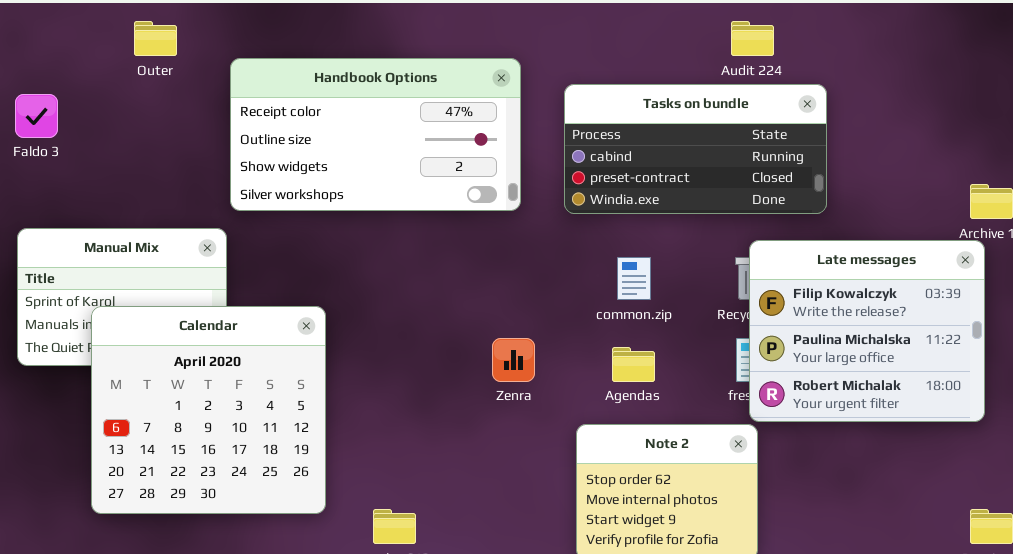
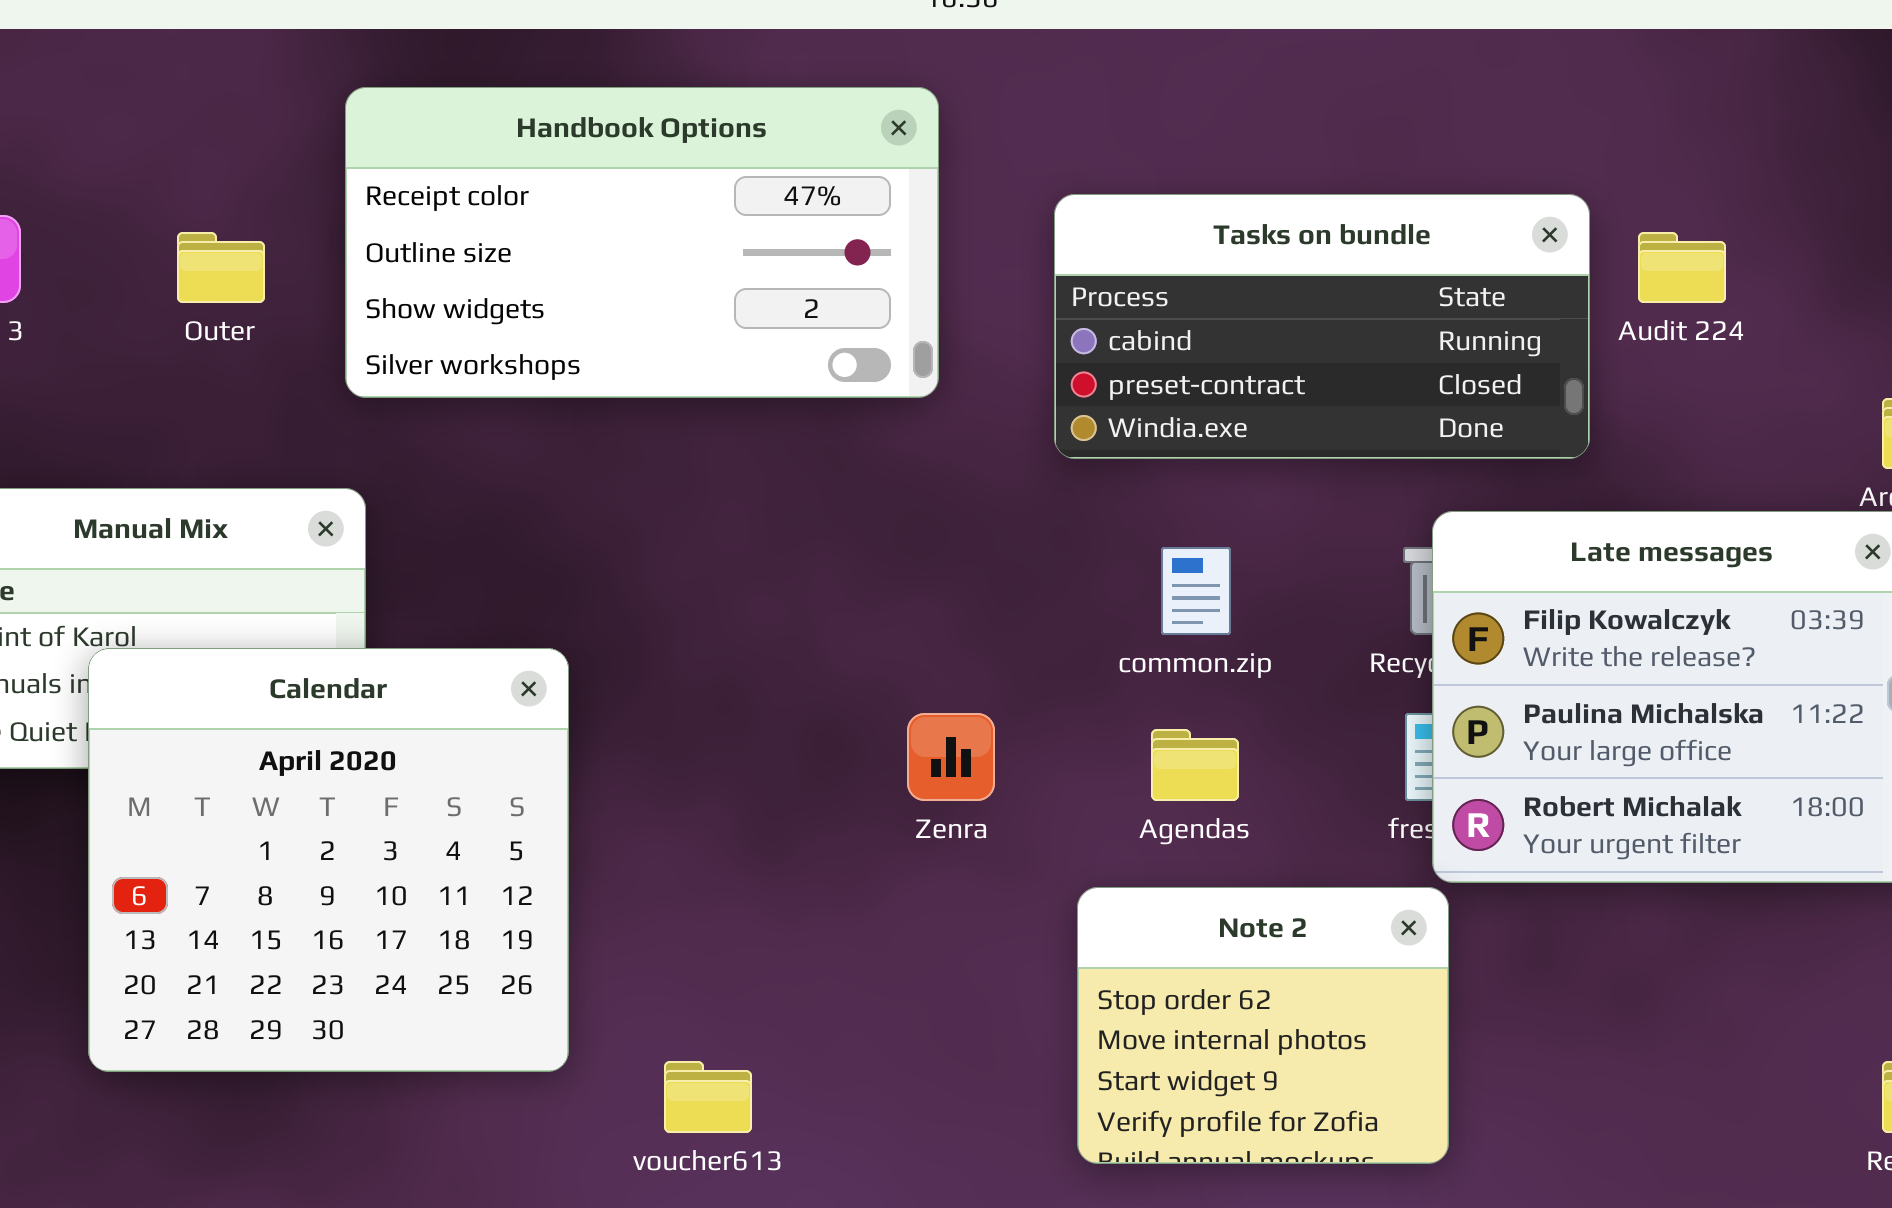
Outer: [134,21,177,56] -> [177,232,265,303], moved
Audit 224: [731,21,774,56] -> [1638,232,1726,303], moved
Handbook Options: [230,58,521,211] -> [345,87,939,398], moved

